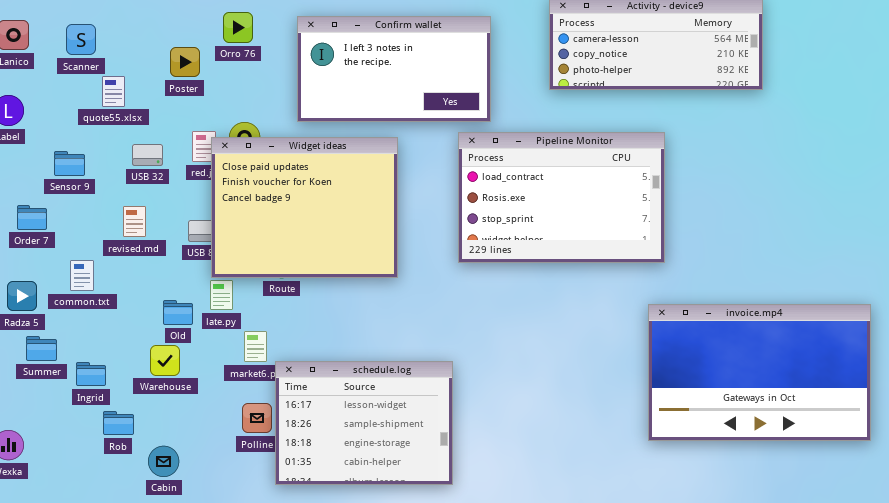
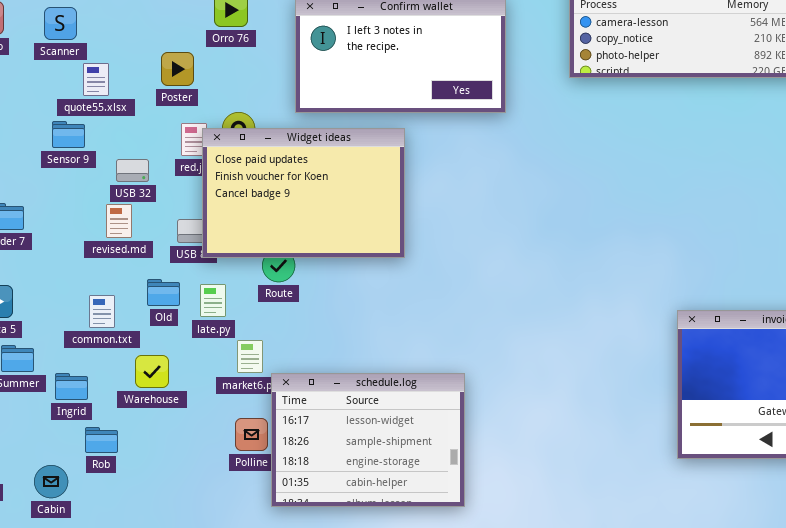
Poster: [170,47,200,77] -> [161,52,194,86], moved
Pipeline Monitor: [458,132,665,263] -> none, closed
Widget ideas: [211,137,398,278] -> [202,128,405,258], resized
USB 32: [132,144,163,166] -> [116,159,149,182], moved
Sensor 9: [54,151,85,176] -> [52,121,85,148], moved
common.txt: [70,260,94,291] -> [89,295,115,328], moved
Old: [163,300,193,325] -> [147,279,180,306], moved
Cabin: [148,446,179,477] -> [34,465,68,498], moved

